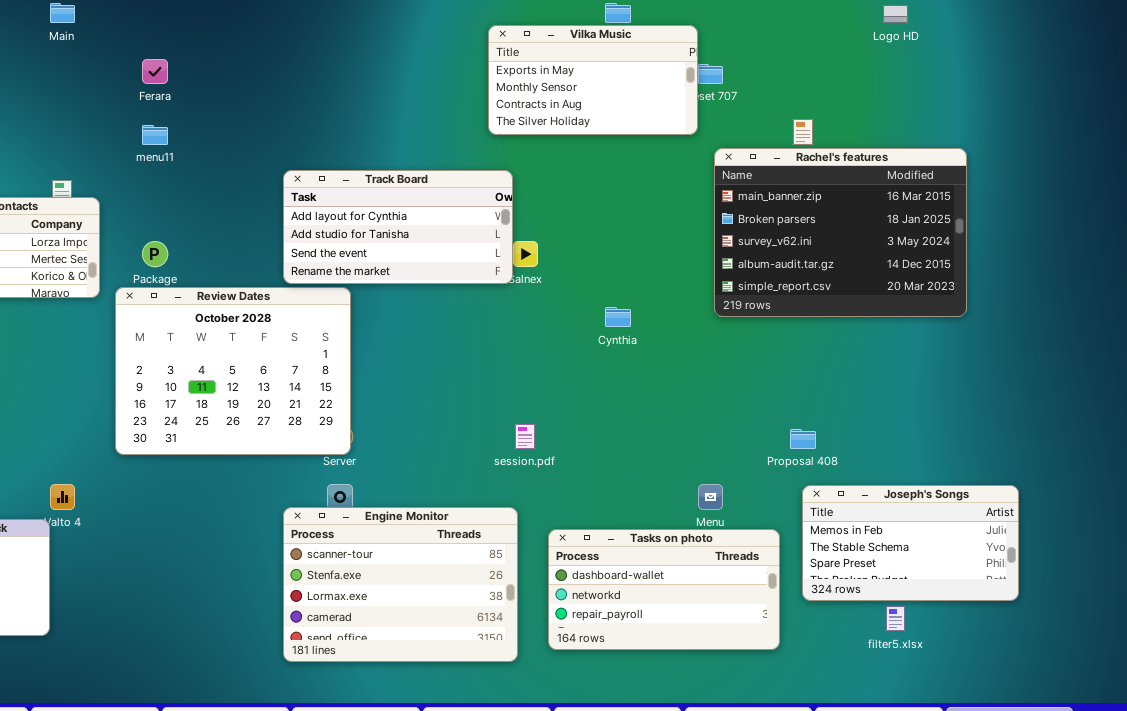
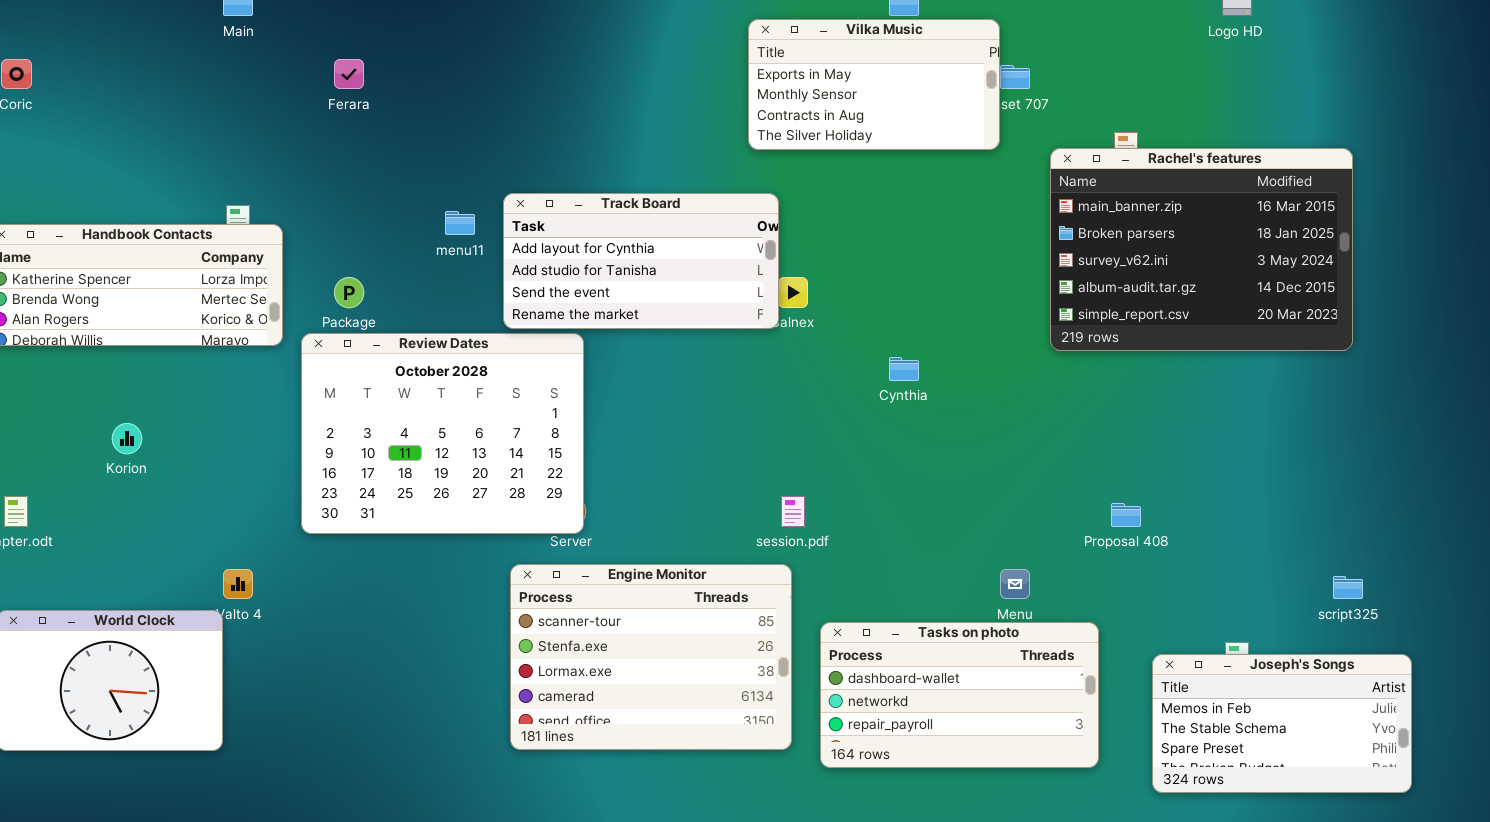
menu11: [142,125,168,145] -> [445,211,475,235], moved
Rachel's features: [714,148,967,317] -> [1050,148,1353,351], moved
Joseph's Songs: [802,485,1019,601] -> [1152,654,1412,793], moved
Engine Monitor: [283,507,518,662] -> [510,564,792,750], moved

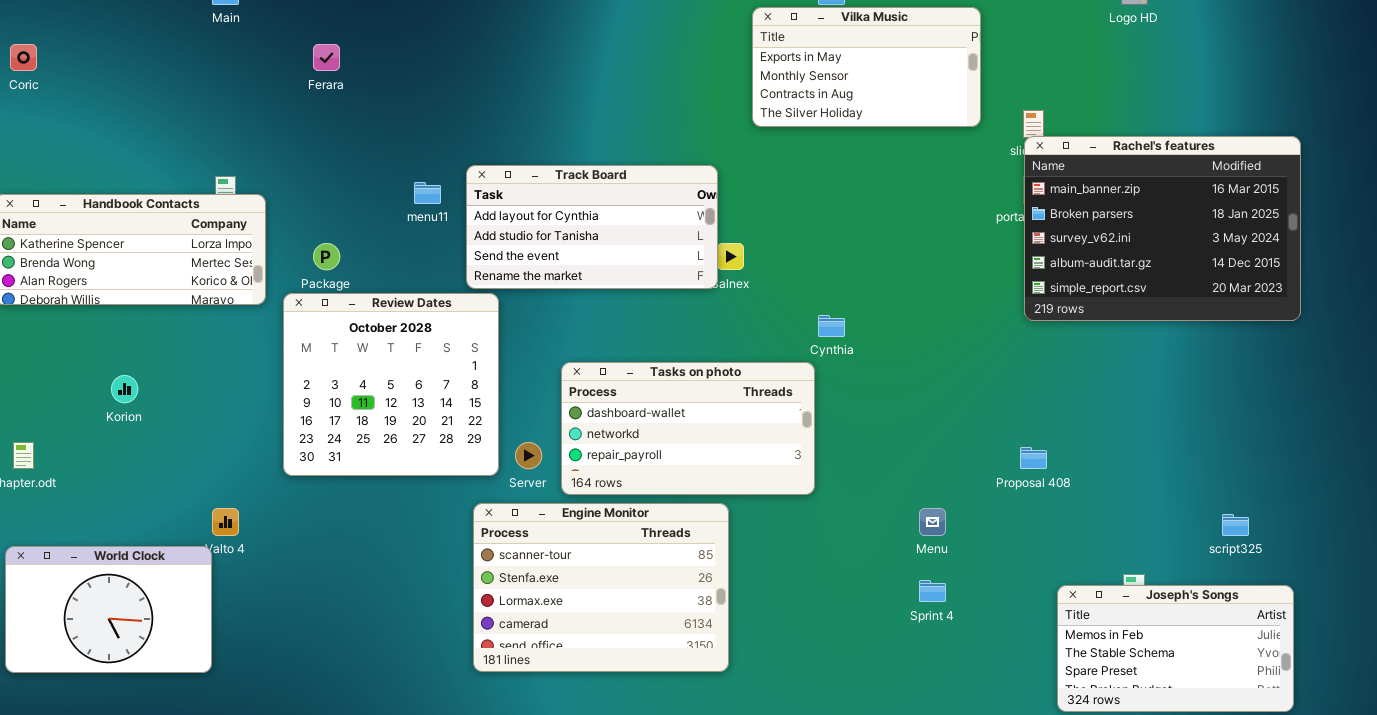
Vilka Music: [748,19,1000,150] -> [752,7,981,127], moved
Rachel's features: [1050,148,1353,351] -> [1024,136,1301,321], moved
Review Dates: [301,333,584,534] -> [283,293,499,476], resized
Tasks on photo: [820,622,1099,768] -> [561,362,815,495], moved

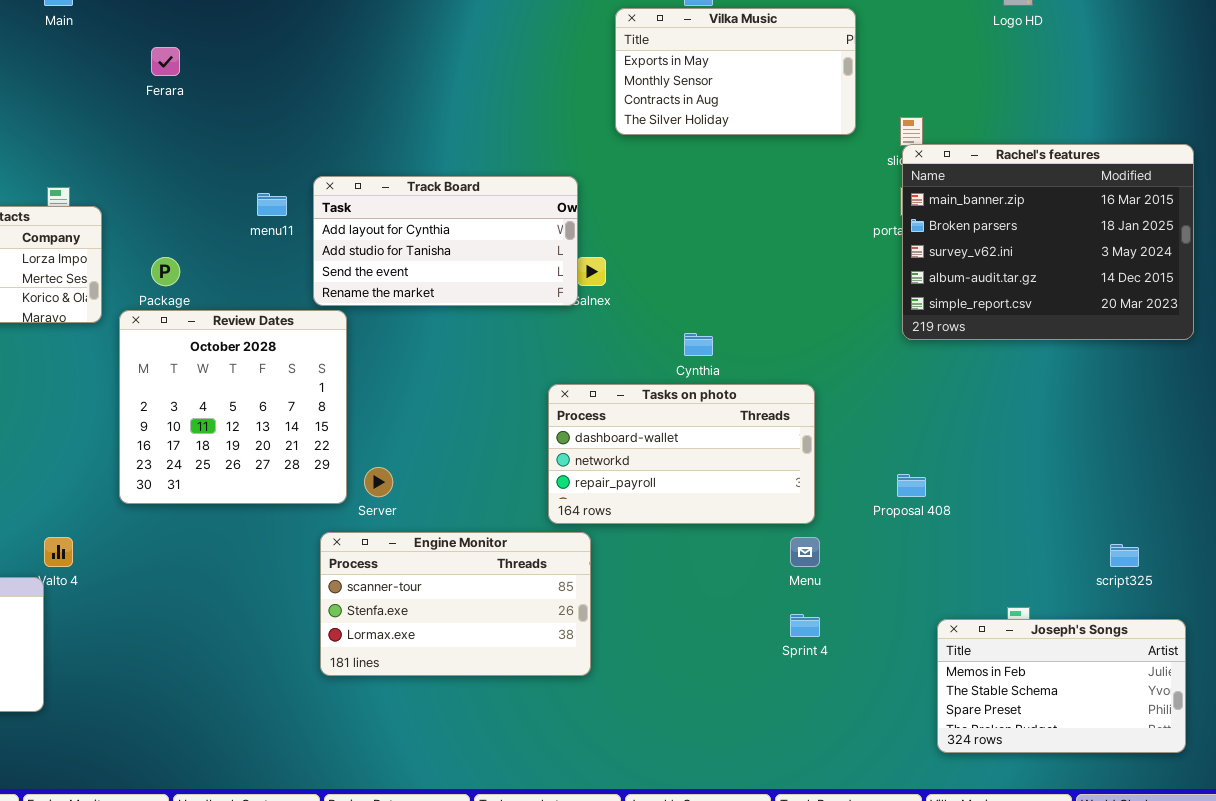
Tasks on photo: [561,362,815,495] -> [548,384,815,524], moved
Engine Monitor: [473,503,729,672] -> [320,532,591,676], resized

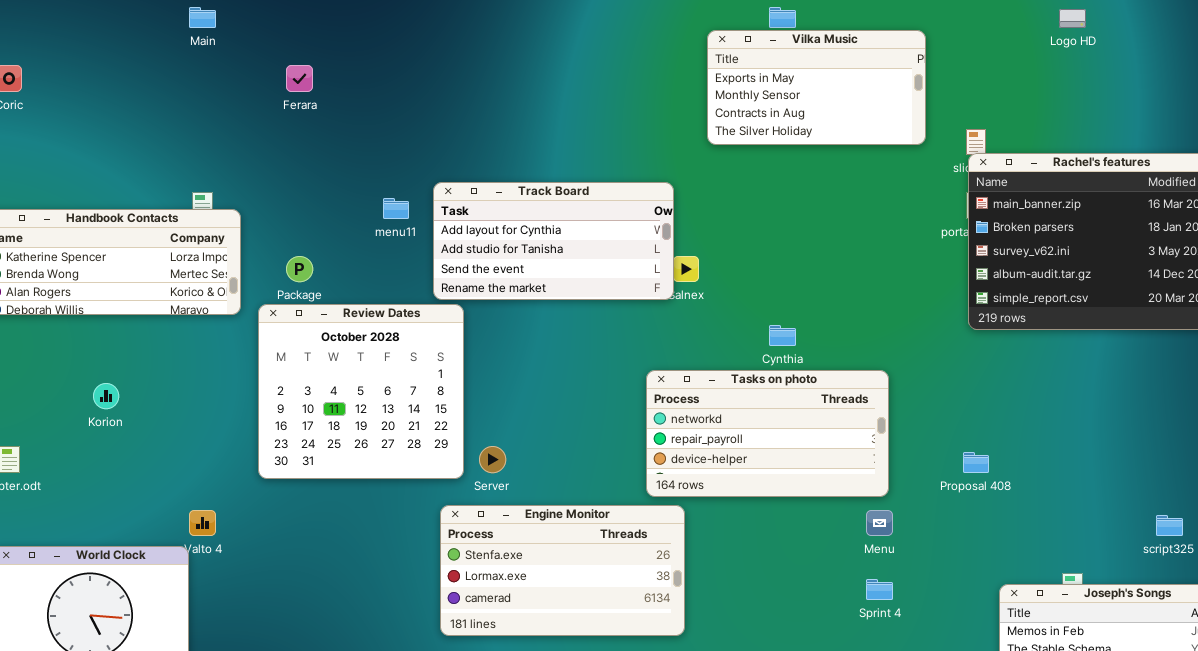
Tasks on photo: [548,384,815,524] -> [646,370,889,497], scrolled down 1 row
Engine Monitor: [320,532,591,676] -> [440,505,685,636], scrolled down 1 row

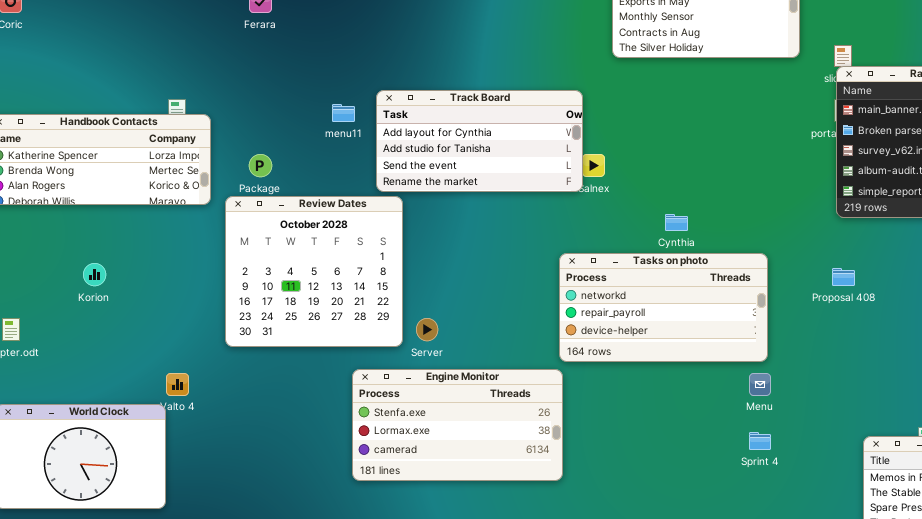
Proposal 408: [963,452,989,473] -> [832,268,855,286], moved
Engine Monitor: [440,505,685,636] -> [352,369,563,481], moved

